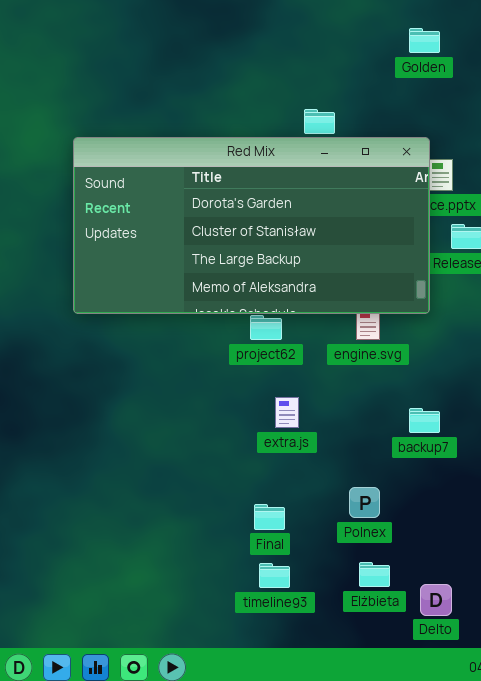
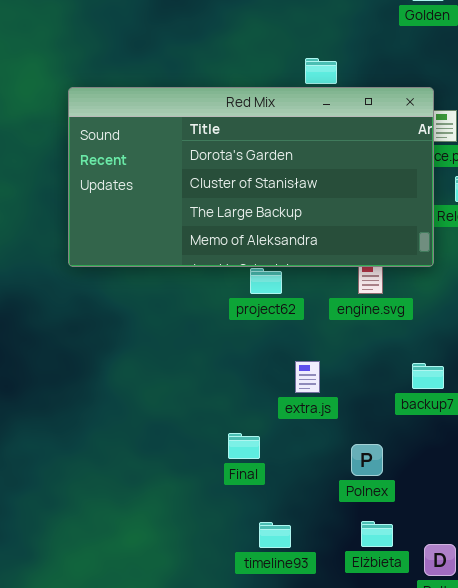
extra.js: [275,397,299,428] -> [295,361,320,393], moved
Final: [254,504,285,530] -> [228,433,260,459], moved

